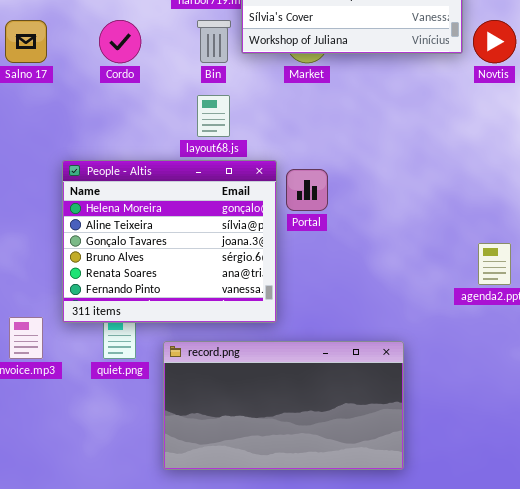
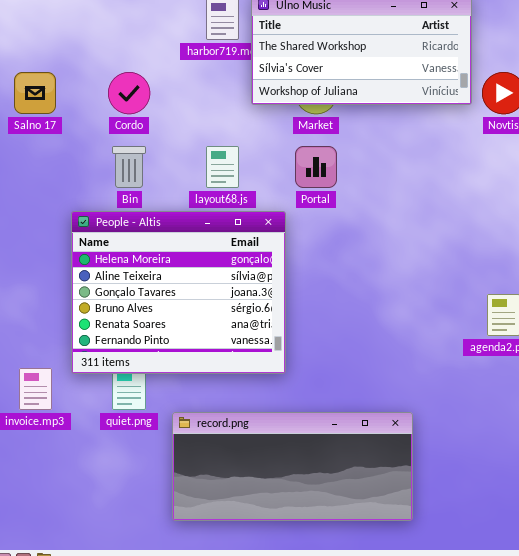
Bin: [197,20,231,63] -> [112,146,146,188], moved
Portal: [286,169,328,211] -> [295,146,337,188], moved
record.png: [163,341,404,470] -> [172,412,413,521], resized

